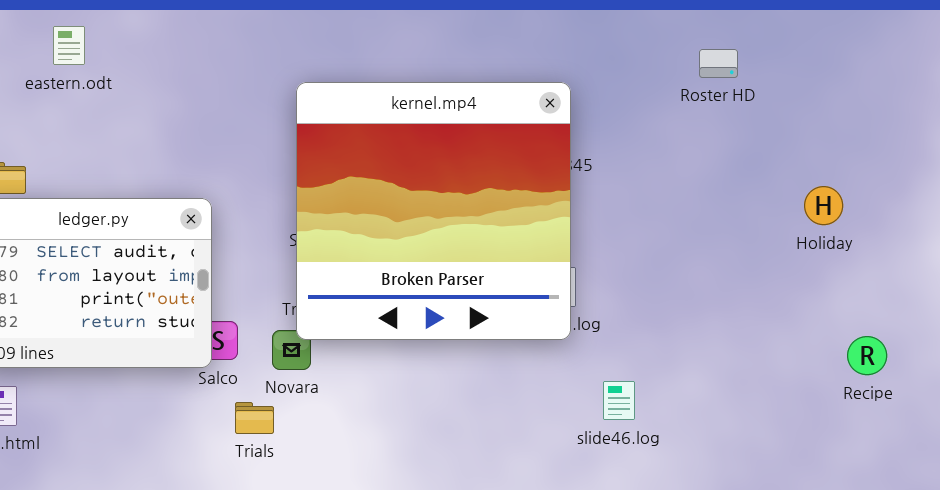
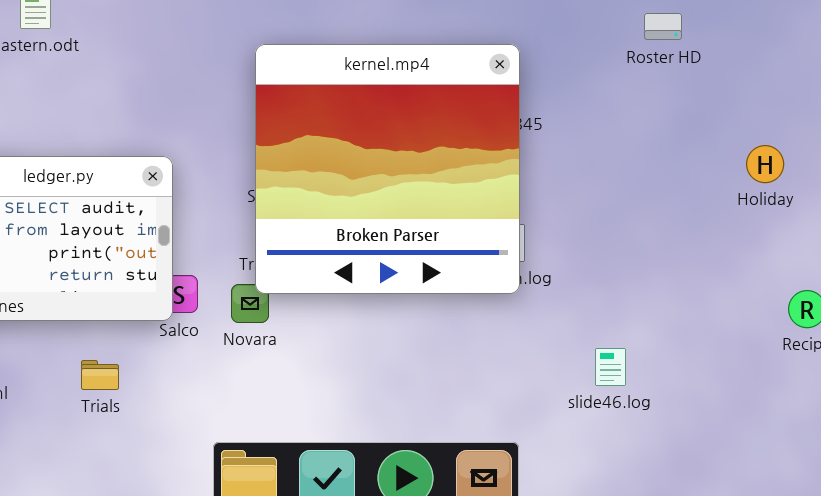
slide46.log: [603,381,635,420] -> [595,348,626,386], moved
Trials: [235,402,274,434] -> [81,360,119,390], moved

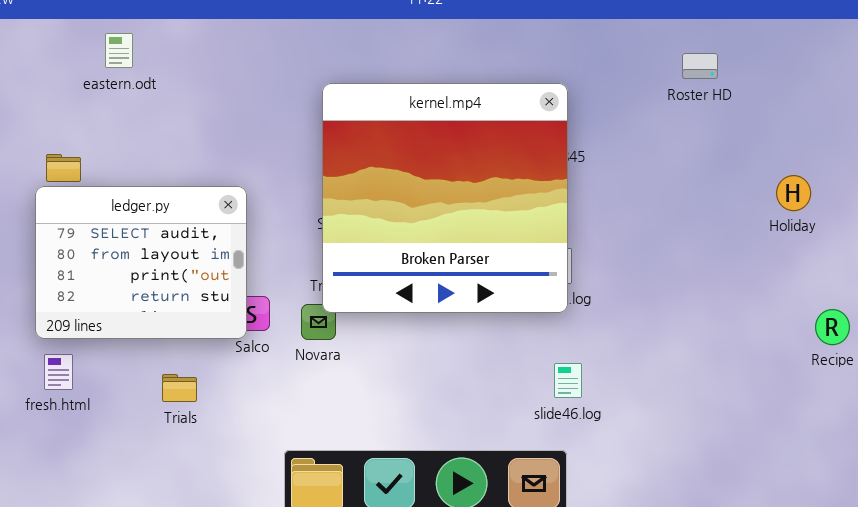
slide46.log: [595,348,626,386] -> [554,363,582,398], moved

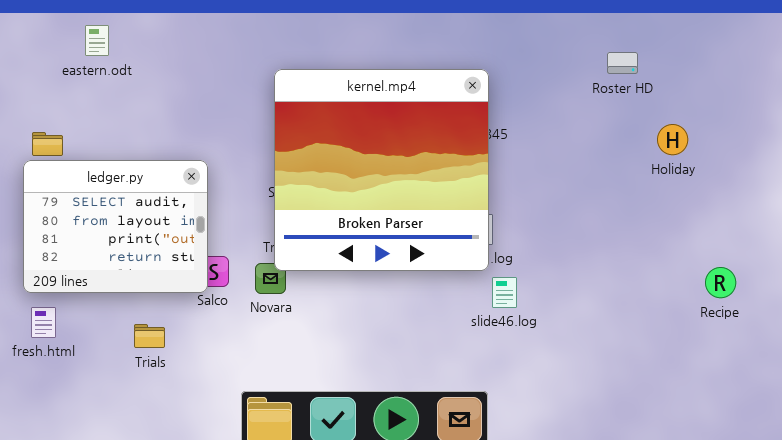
Roster HD: [682,53,718,79] -> [607,52,638,74], moved
Holiday: [776,175,811,211] -> [657,124,688,155], moved
slide46.log: [554,363,582,398] -> [492,277,517,308], moved

